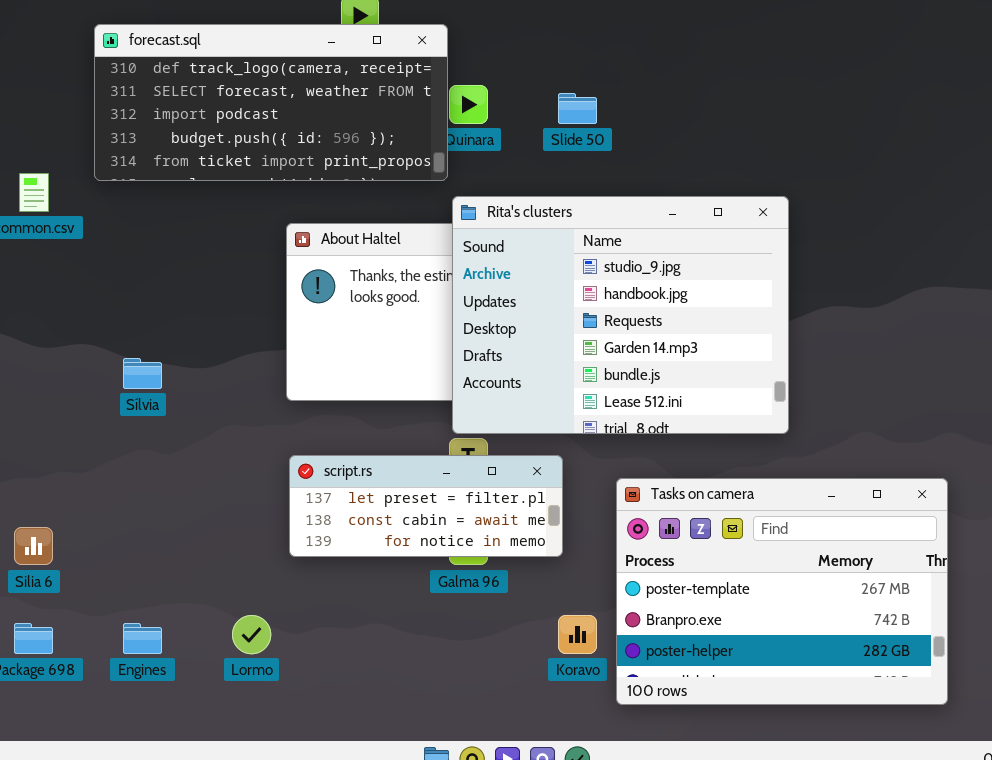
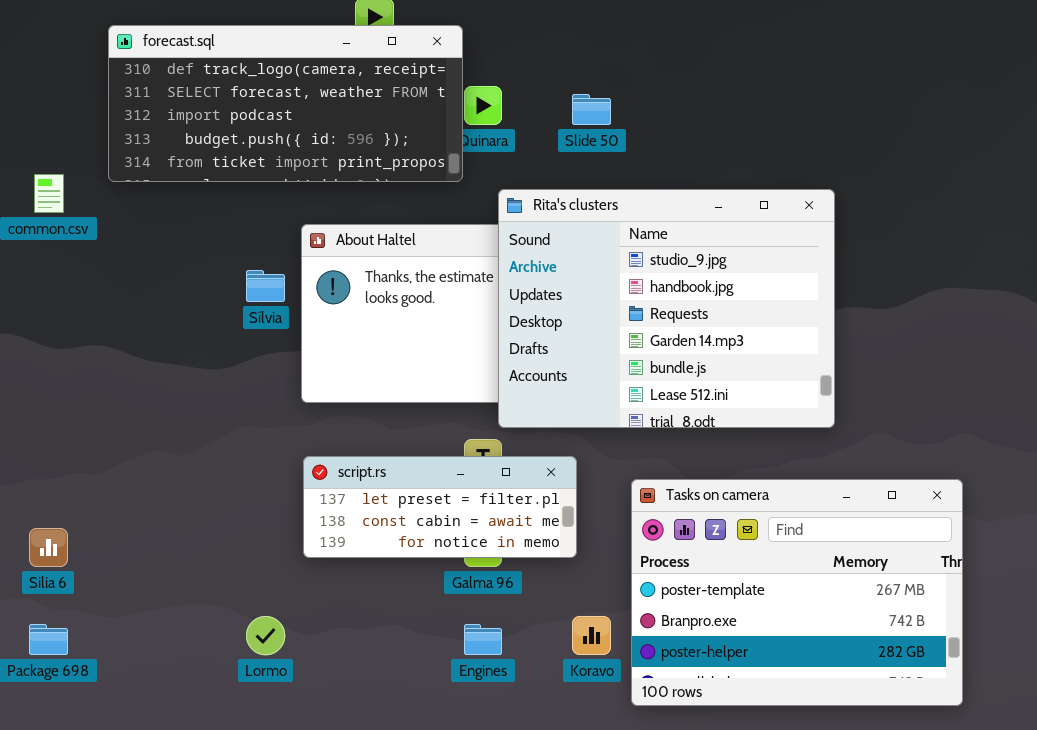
Rita's clusters: [452,196,789,434] -> [498,189,835,428], moved
Sílvia: [123,358,162,389] -> [246,270,285,302], moved
Engines: [123,623,162,654] -> [464,624,502,655], moved

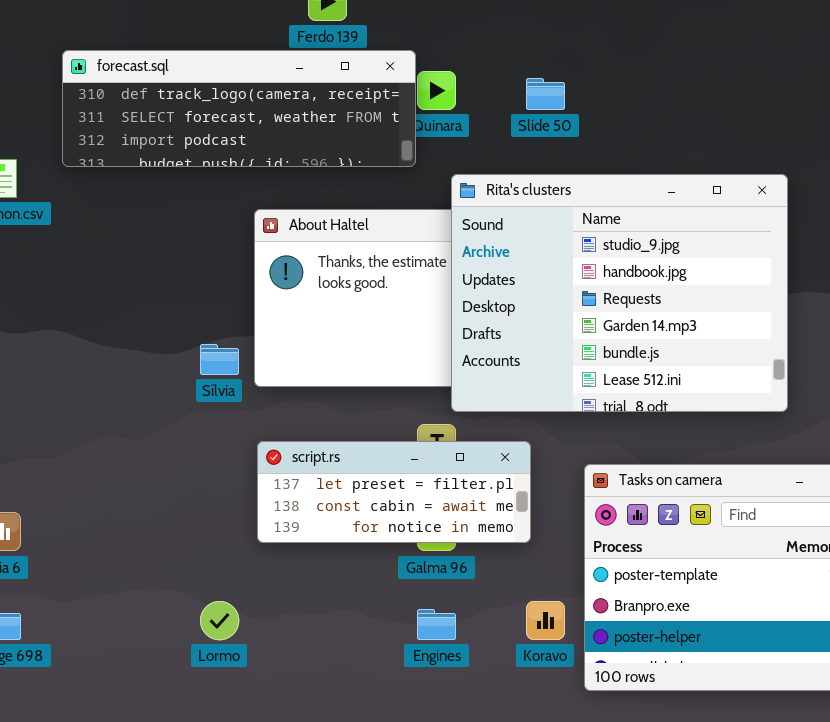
forecast.sql: [108,25,463,182] -> [62,50,416,167], resized
Sílvia: [246,270,285,302] -> [200,344,239,375], moved

